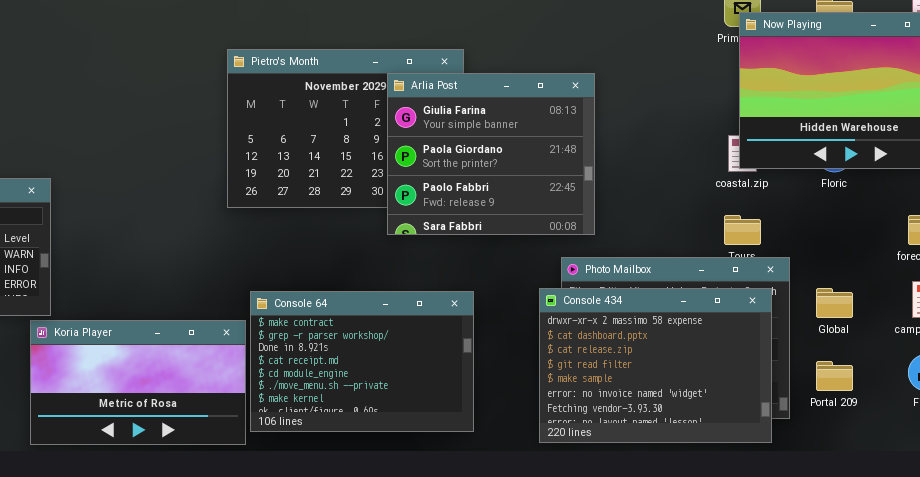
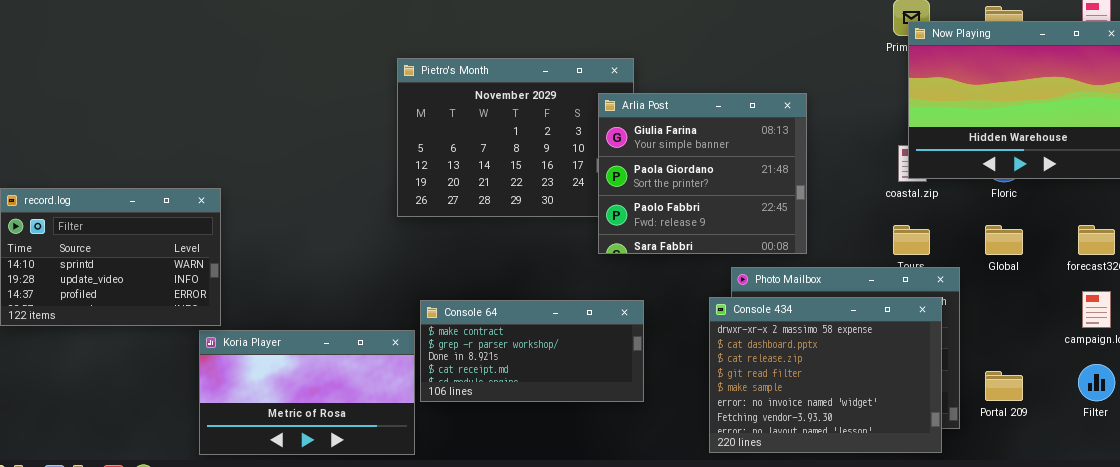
Arlia Post: [387,73,595,235] -> [598,93,807,254], moved
Global: [816,288,853,318] -> [985,225,1023,255], moved
Console 64: [250,291,474,432] -> [420,300,644,402], resized

